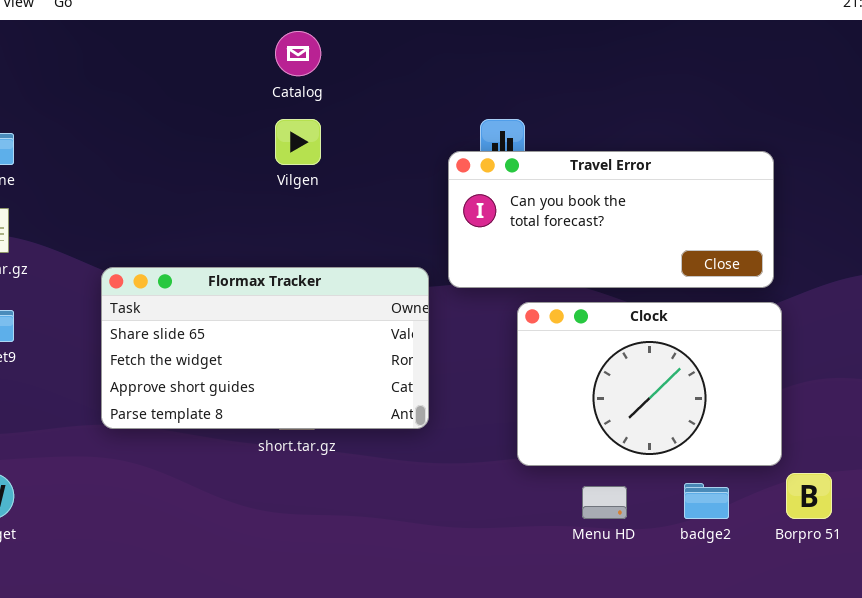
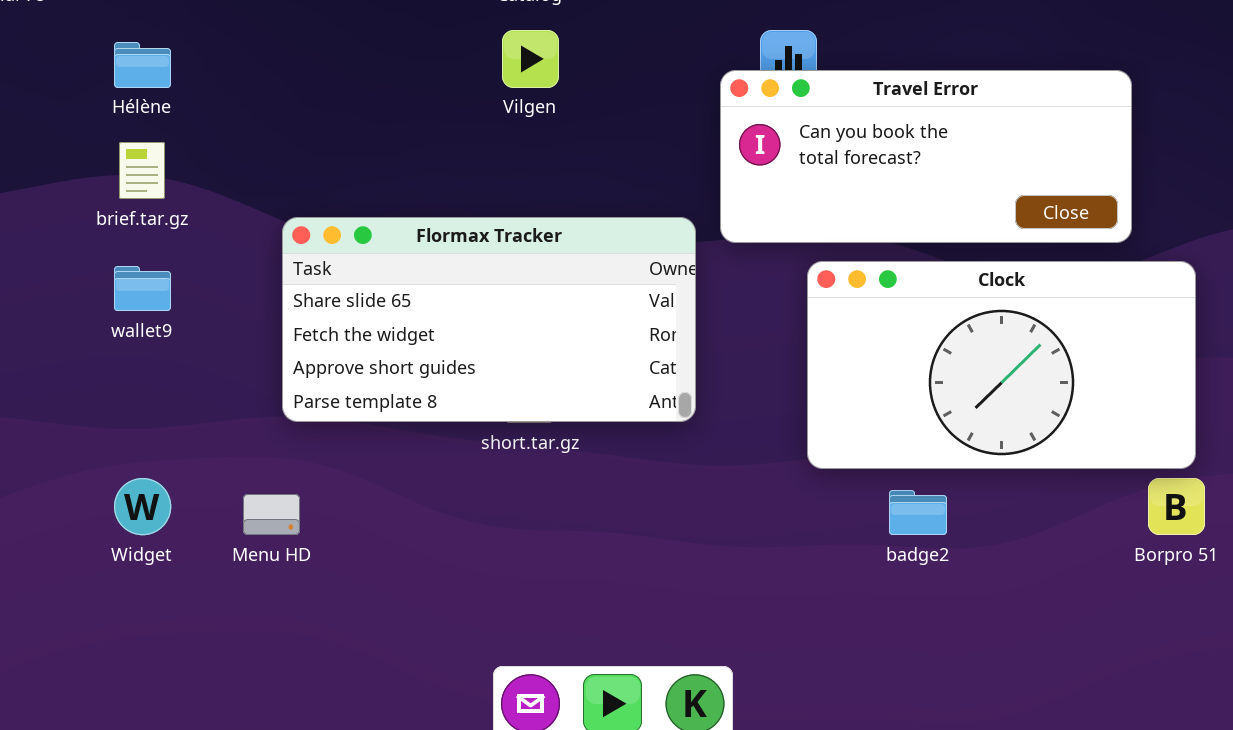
Clock: [517,302,782,466] -> [807,261,1196,469], resized
badge2: [684,483,729,519] -> [889,490,947,535], moved
Menu HD: [582,486,627,519] -> [243,494,300,535], moved

